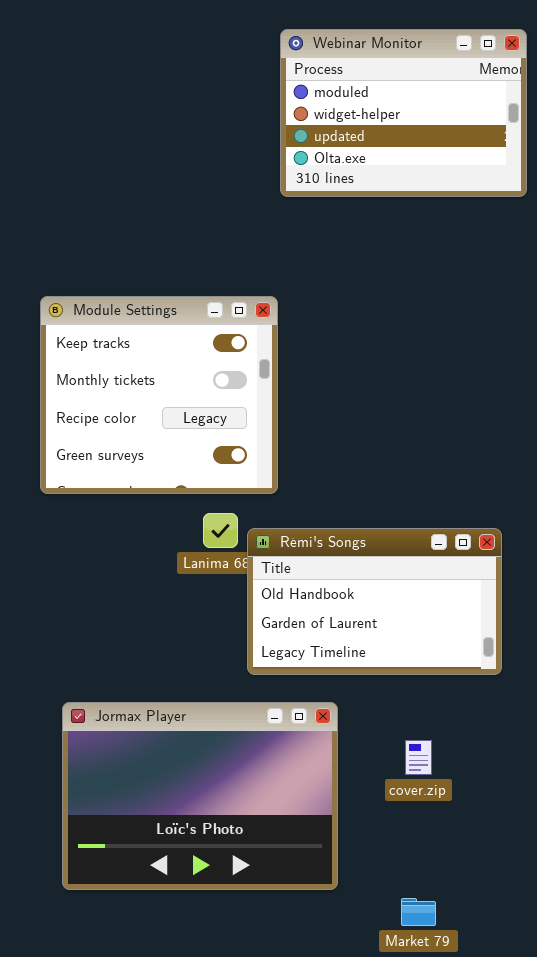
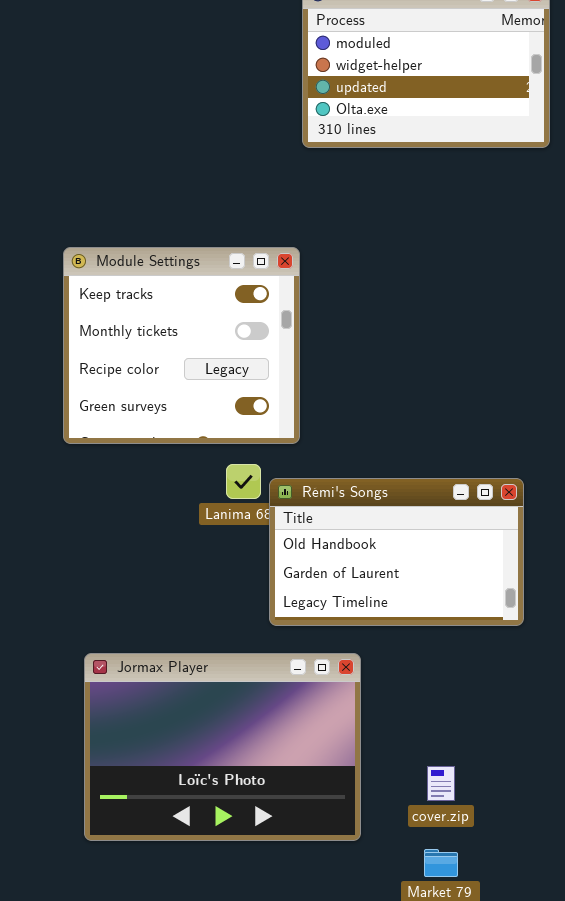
cover.zip: [405,740,432,775] -> [427,766,455,801], moved

